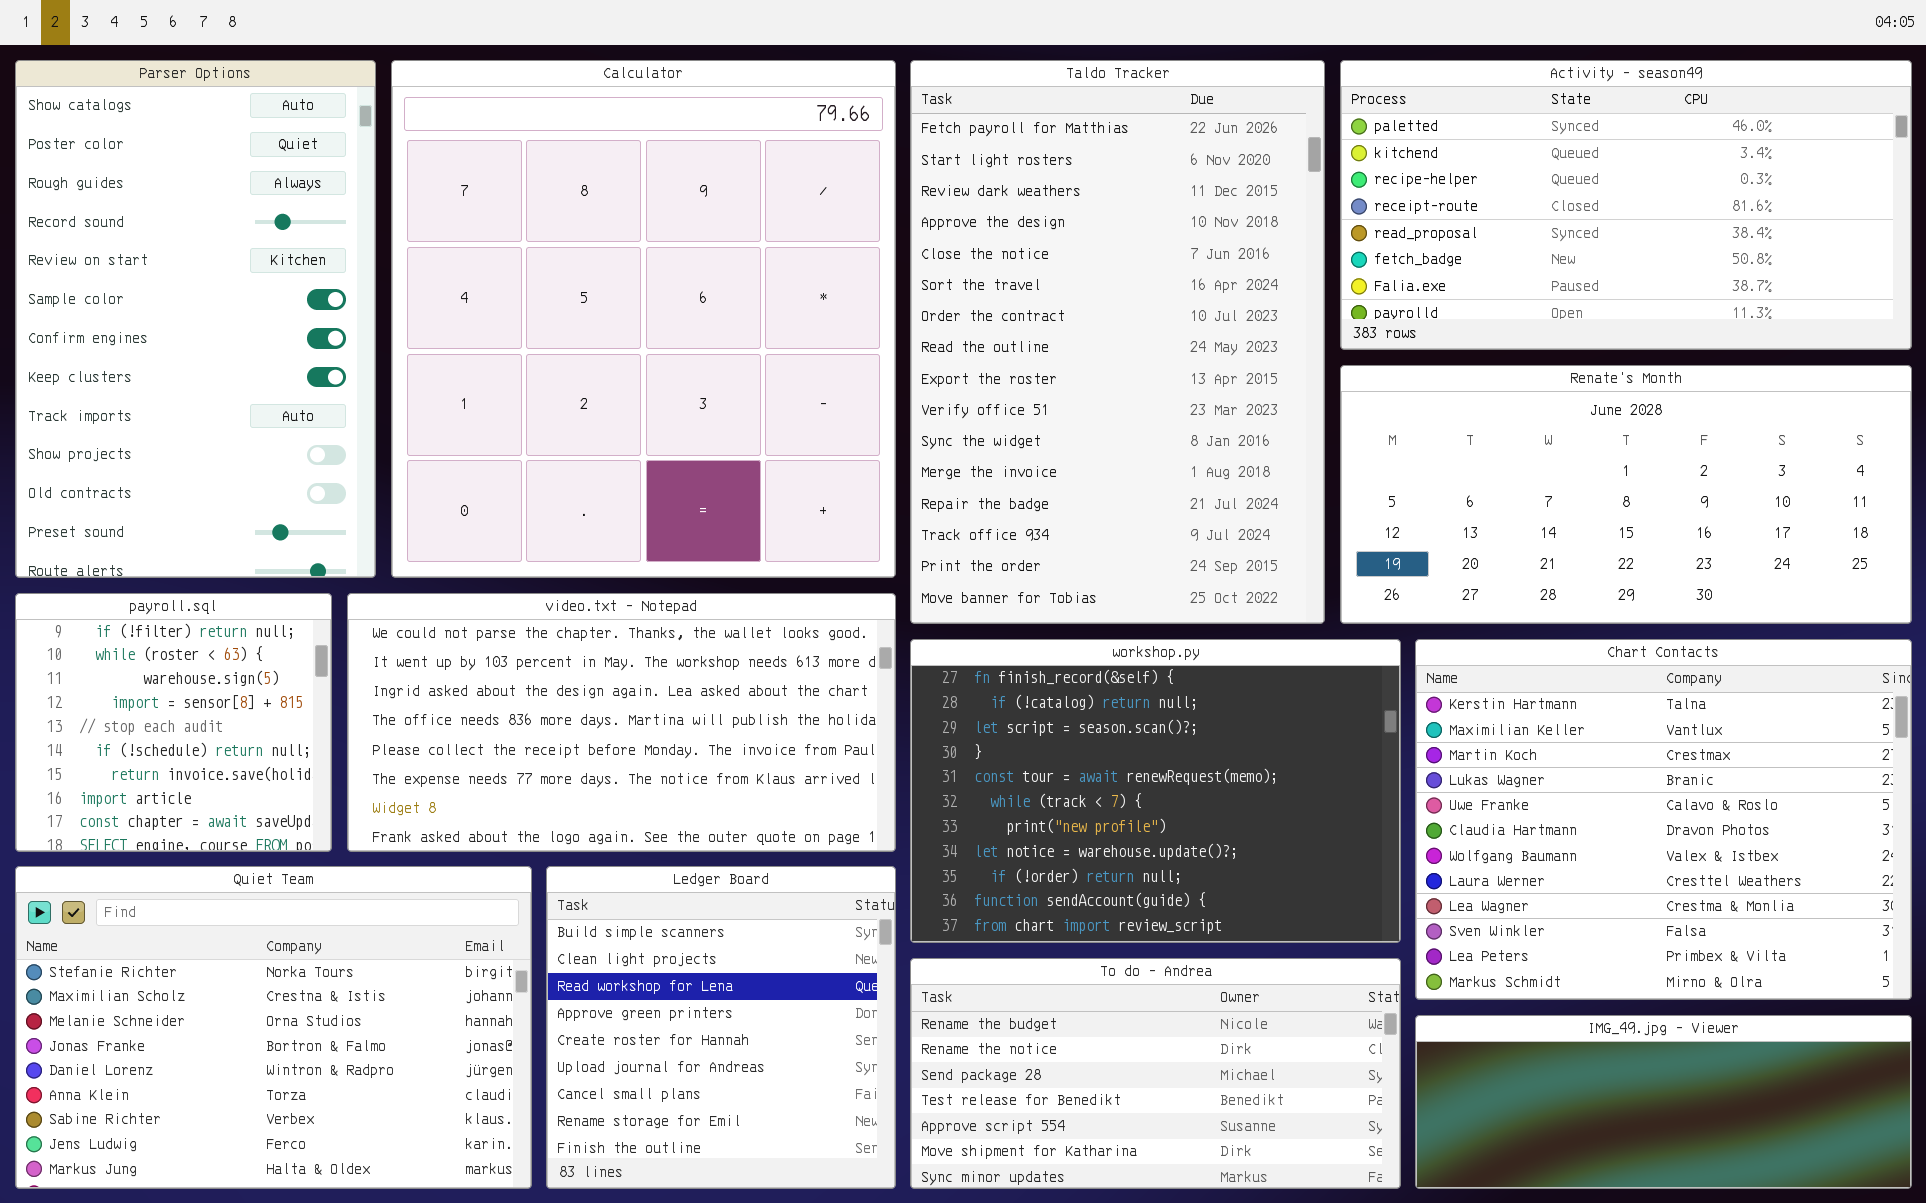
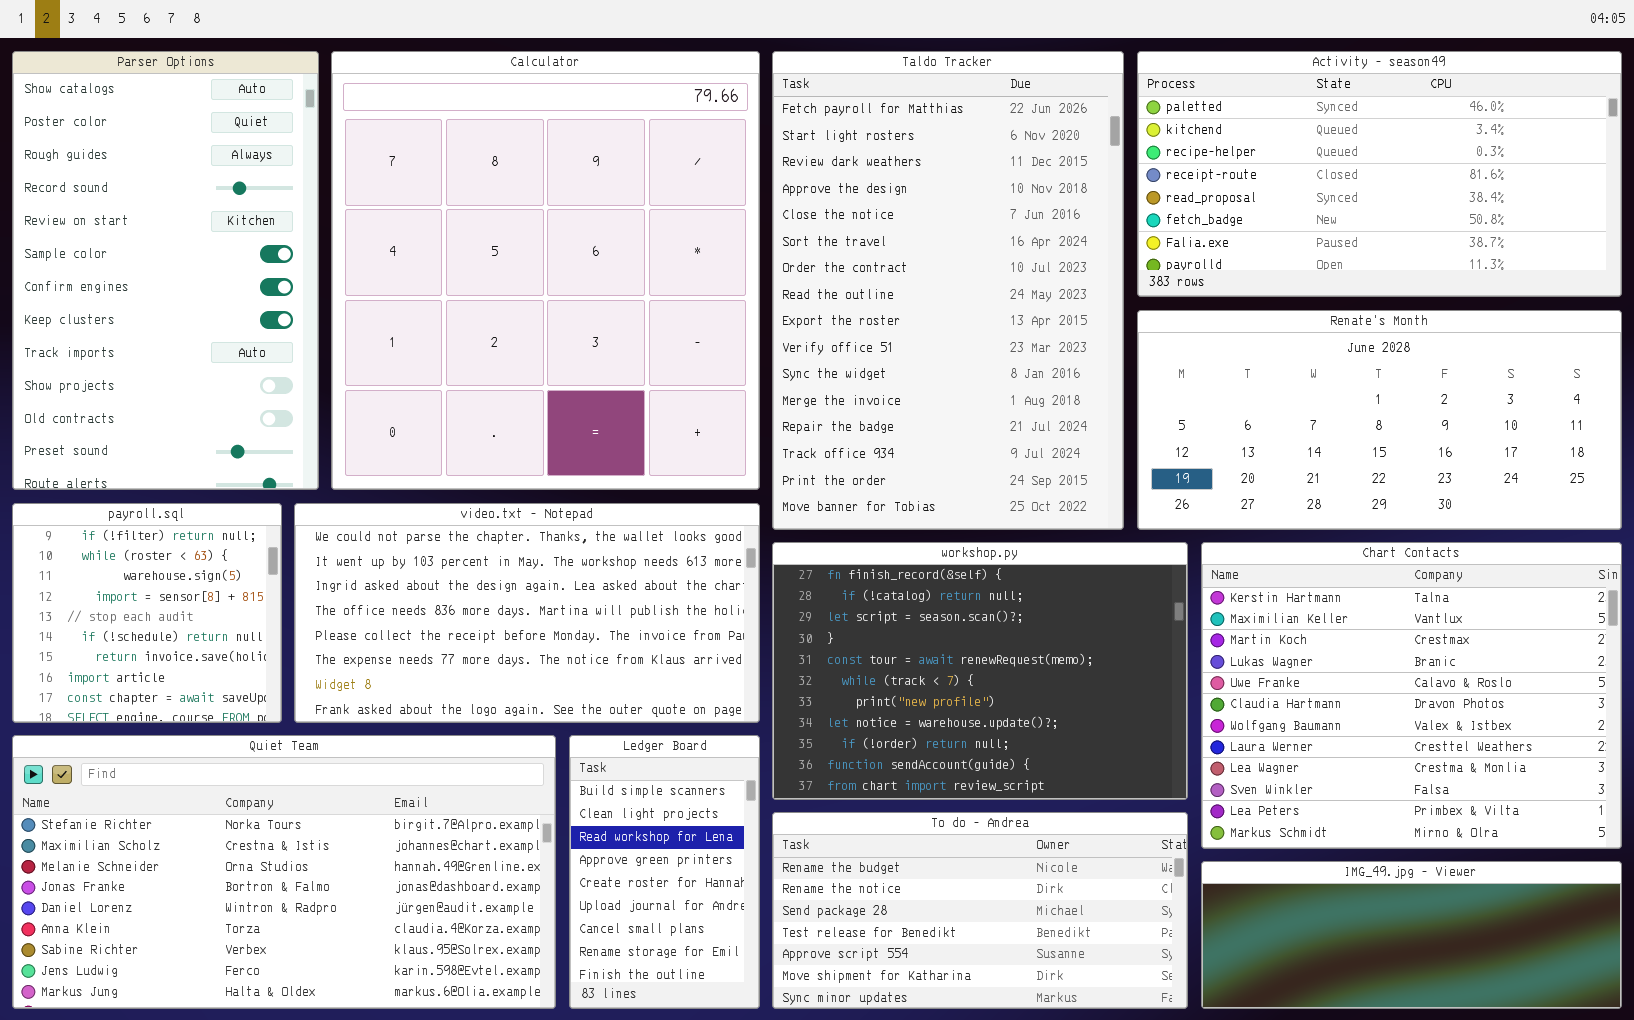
Quiet Team: [15,866,532,1189] -> [12,735,556,1009], resized
Ledger Board: [546,866,896,1189] -> [569,735,760,1009], resized

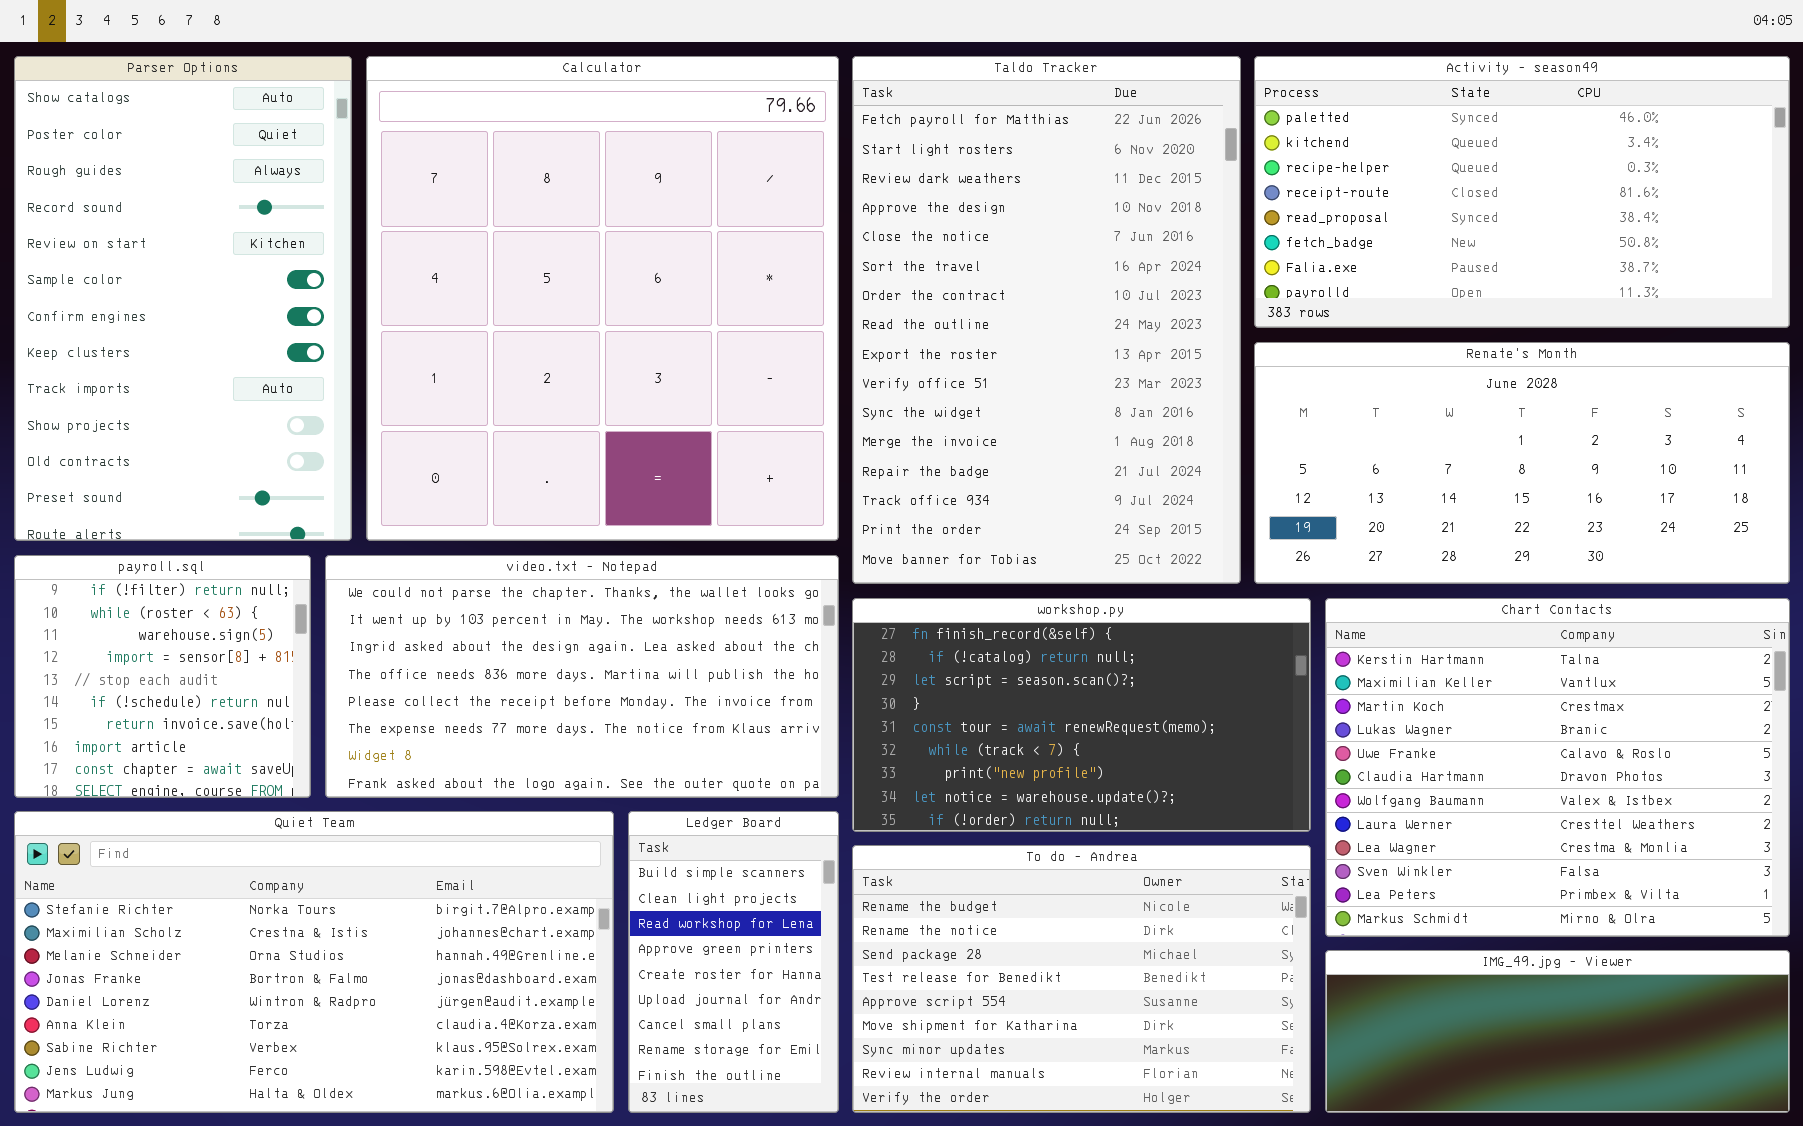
workshop.py: [772,542,1188,800] -> [852,598,1311,832], resized
To do - Andrea: [772,812,1188,1009] -> [852,845,1311,1113], resized

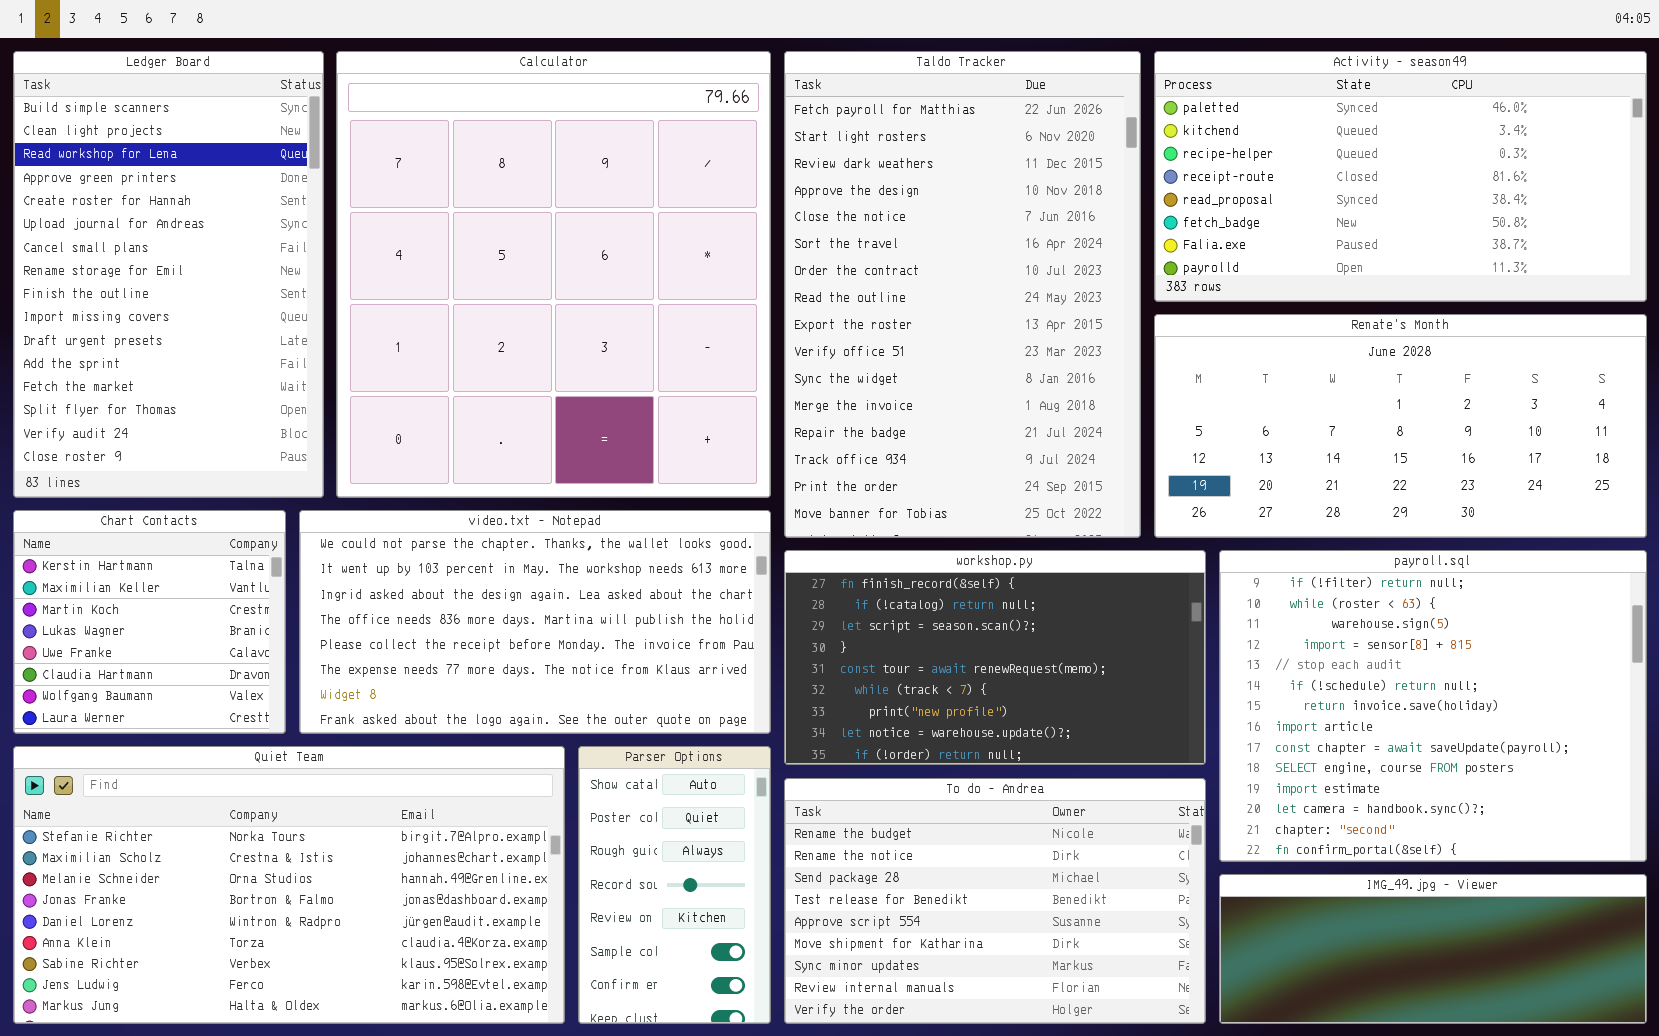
Parser Options: [14,56,352,541] -> [578,746,771,1024], moved, resized
payroll.sql: [14,555,311,798] -> [1219,550,1647,862], moved, resized
Chart Contacts: [1325,598,1790,937] -> [13,510,286,734], moved, resized
Ledger Board: [628,811,839,1113] -> [13,51,324,498], moved, resized

